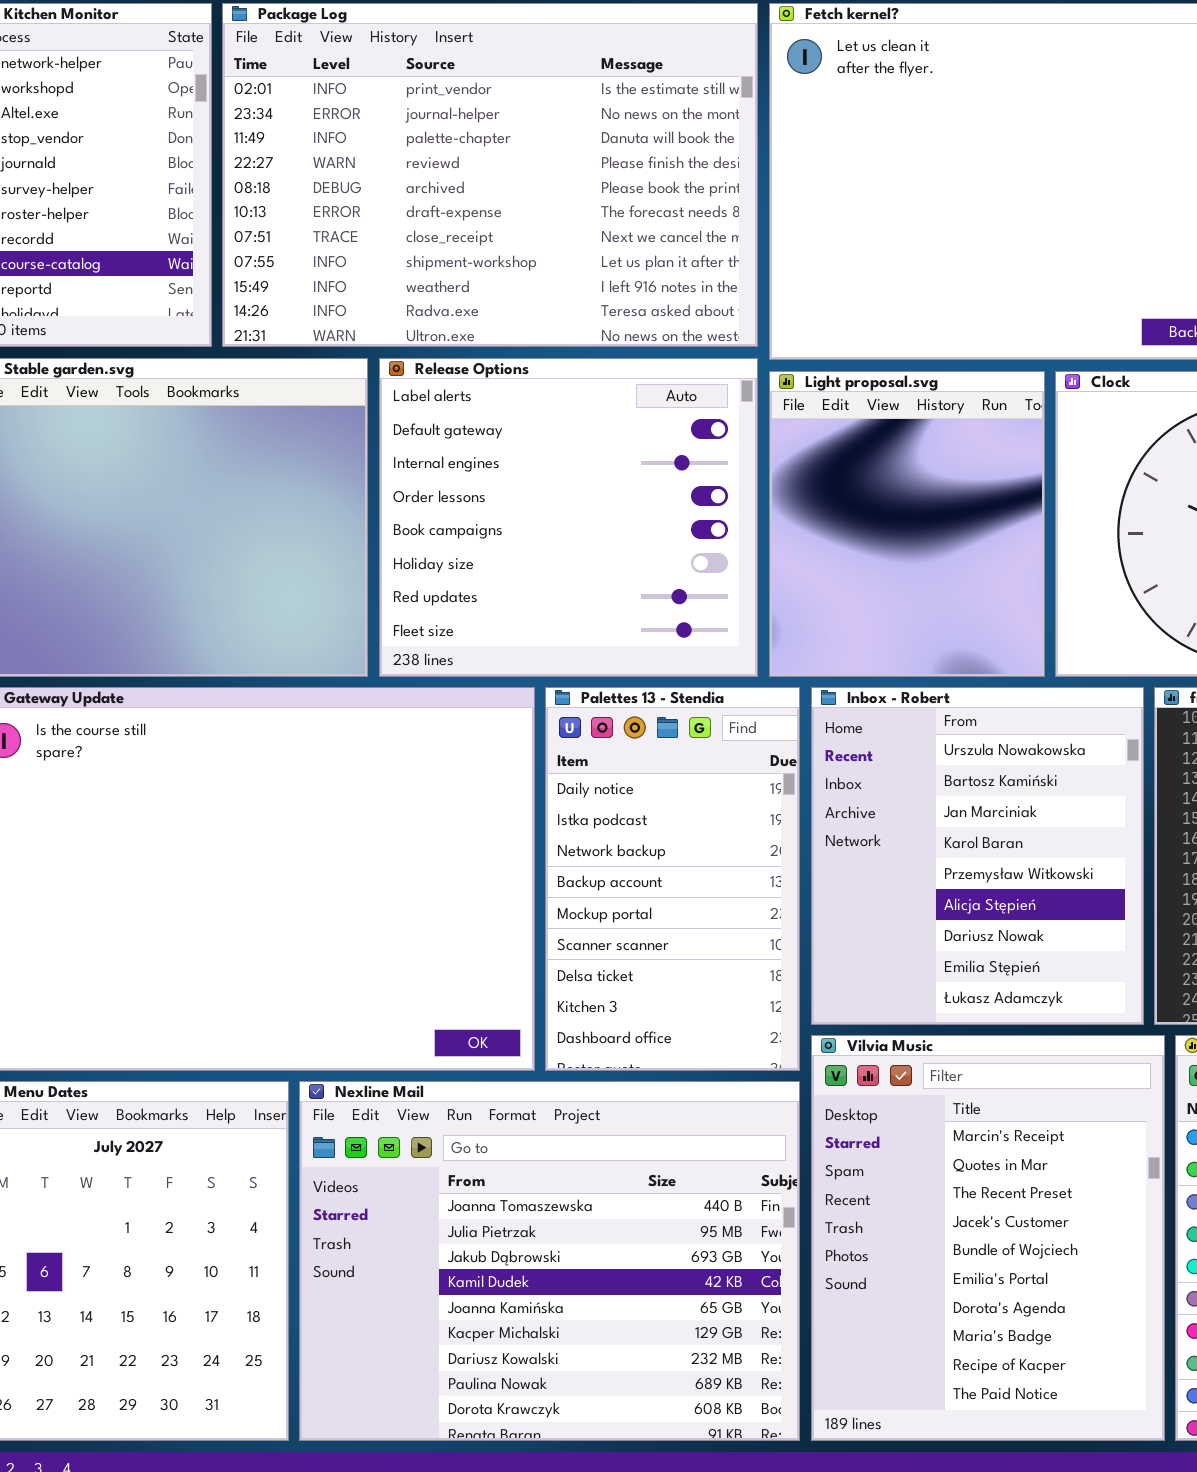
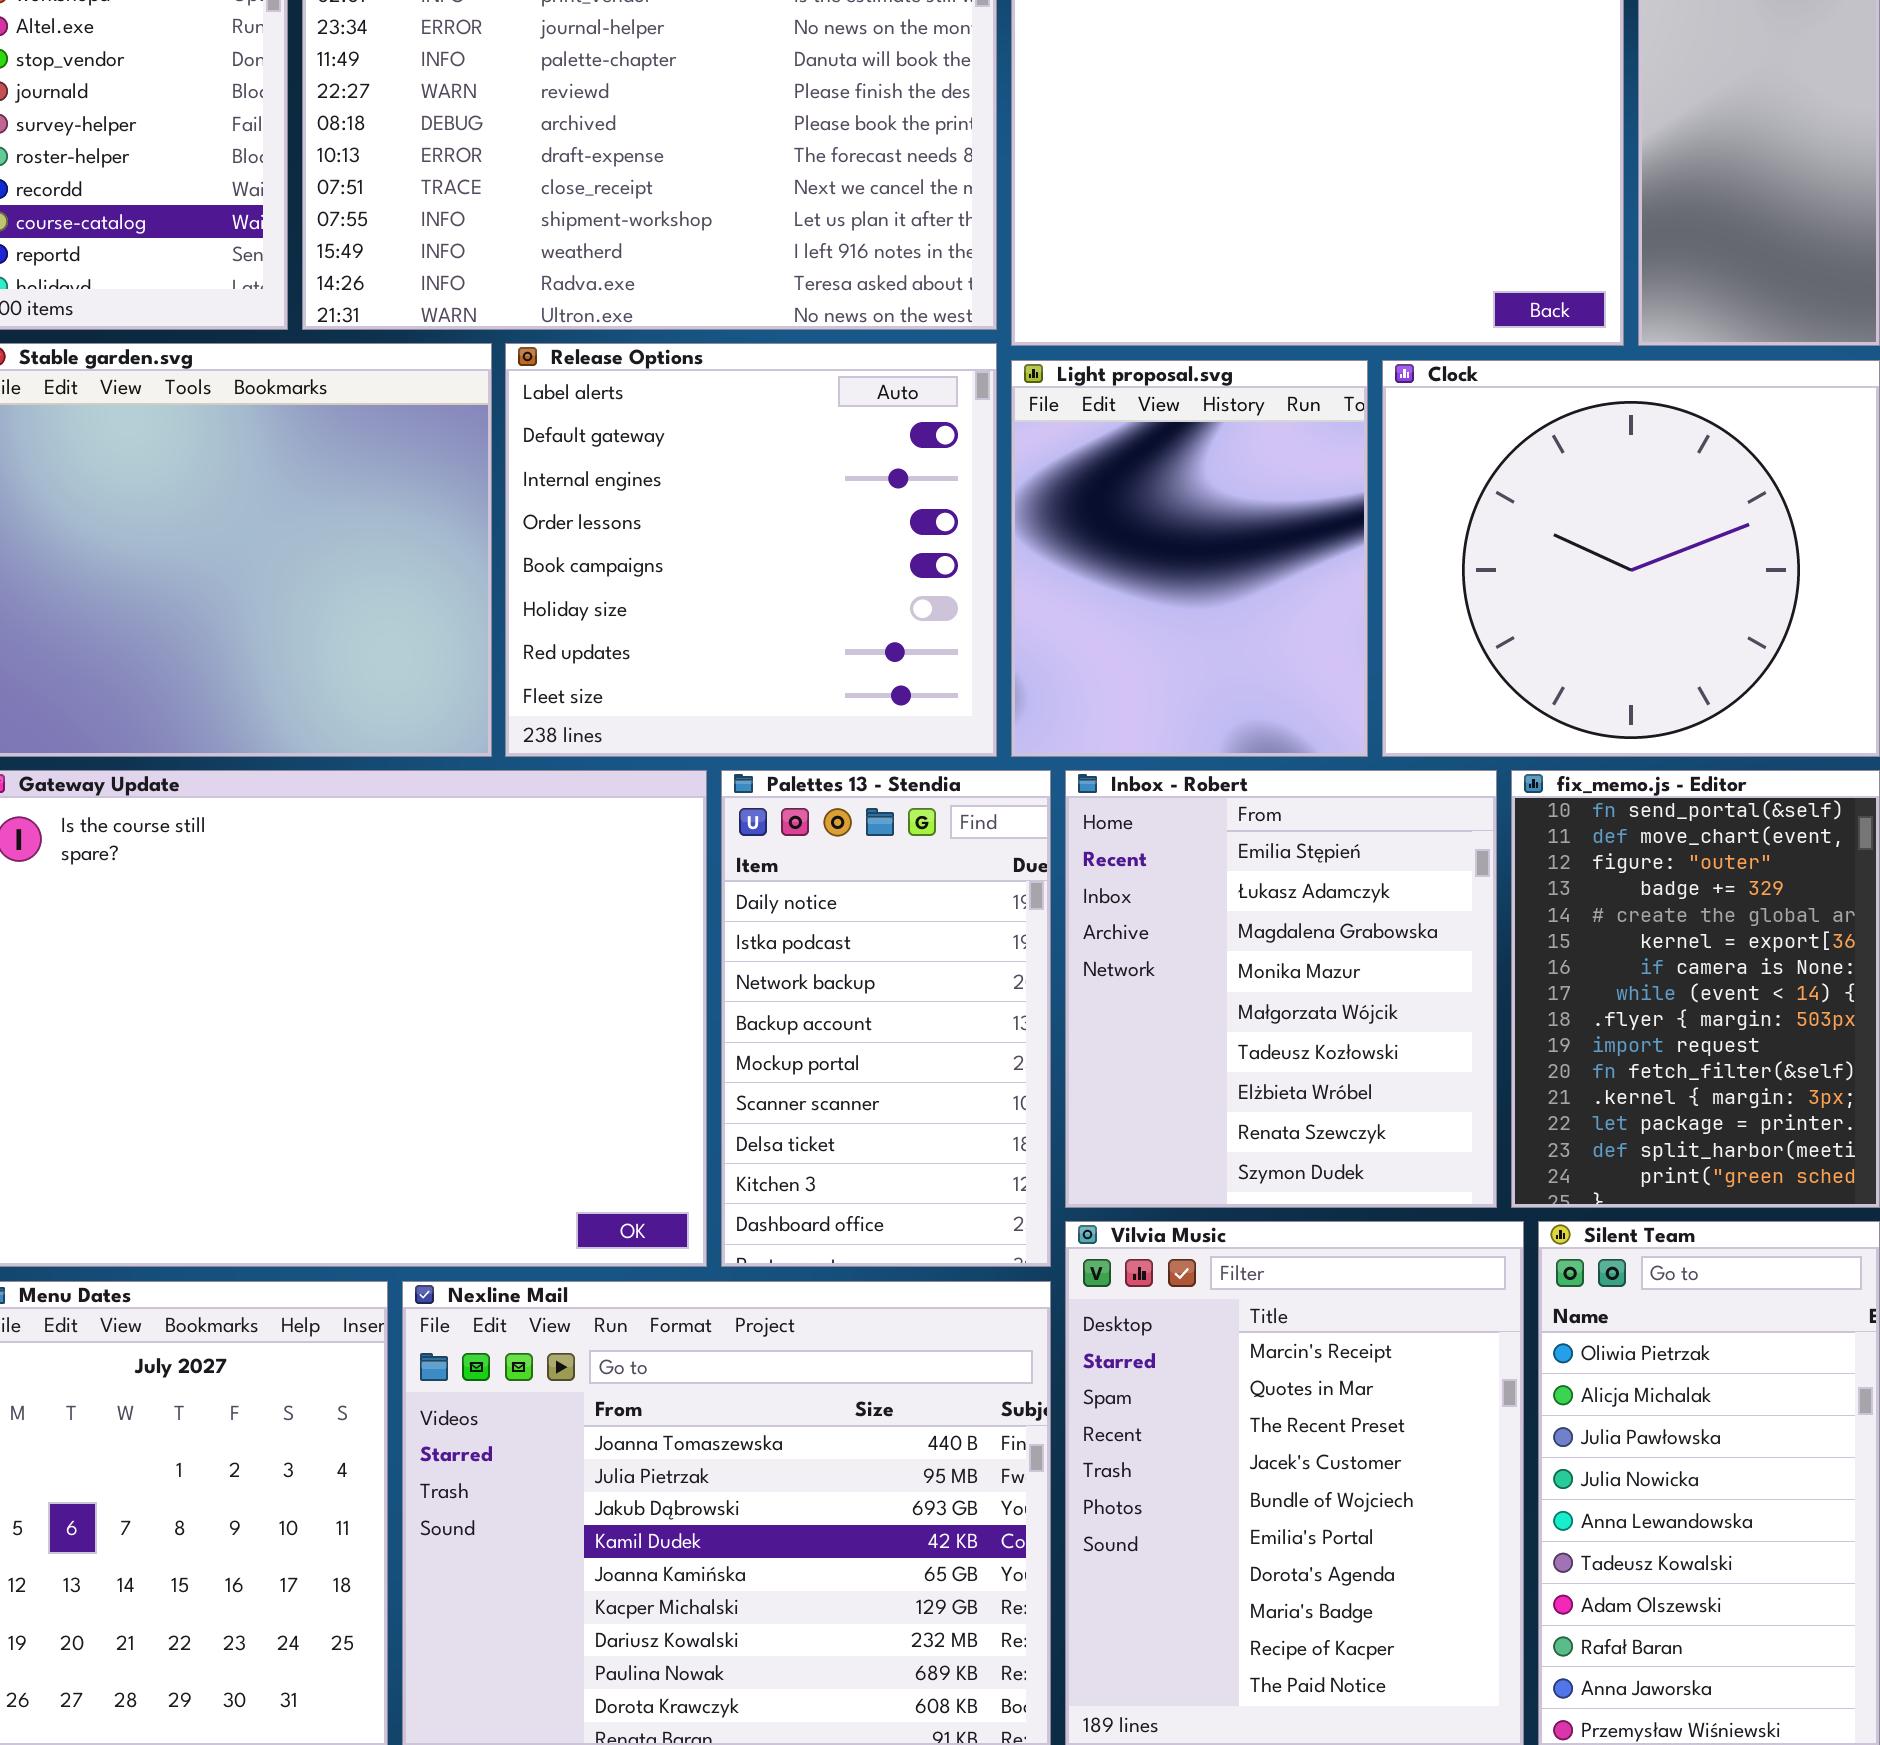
Inbox - Robert: [811,687,1144,1025] -> [1065,770,1497,1208], scrolled down 7 rows

